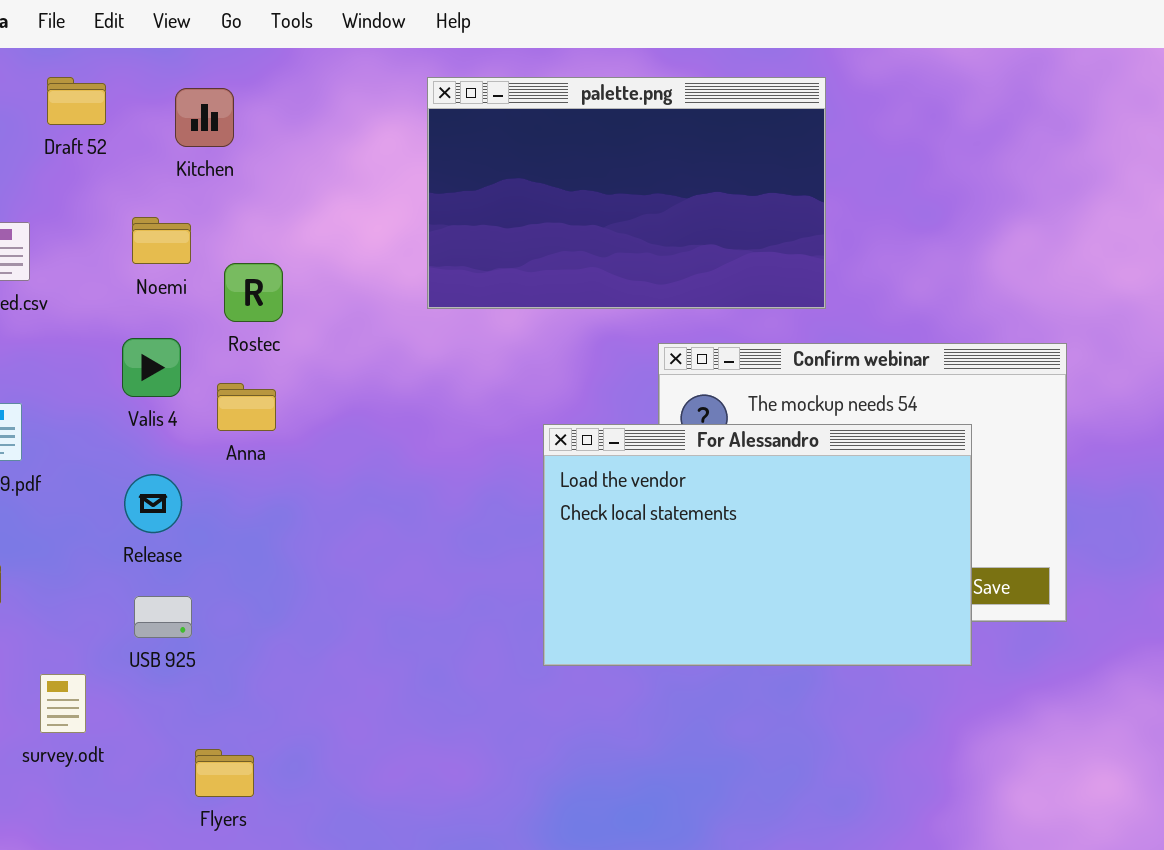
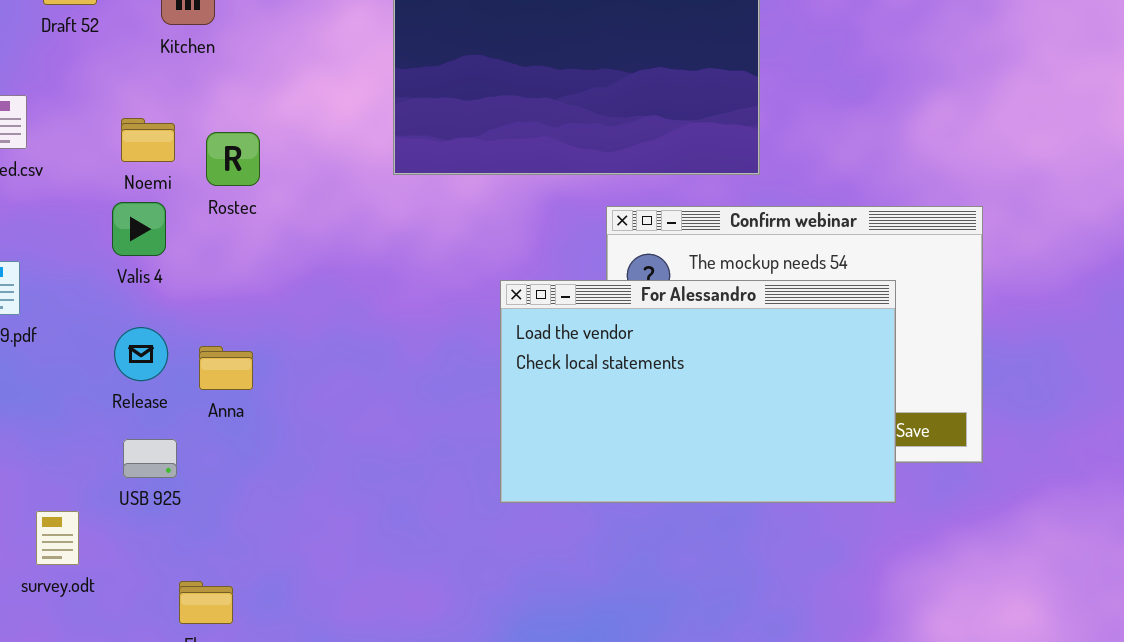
Noemi: [132,217,191,264] -> [121,118,175,162], moved
Anna: [217,383,276,431] -> [199,346,253,390], moved

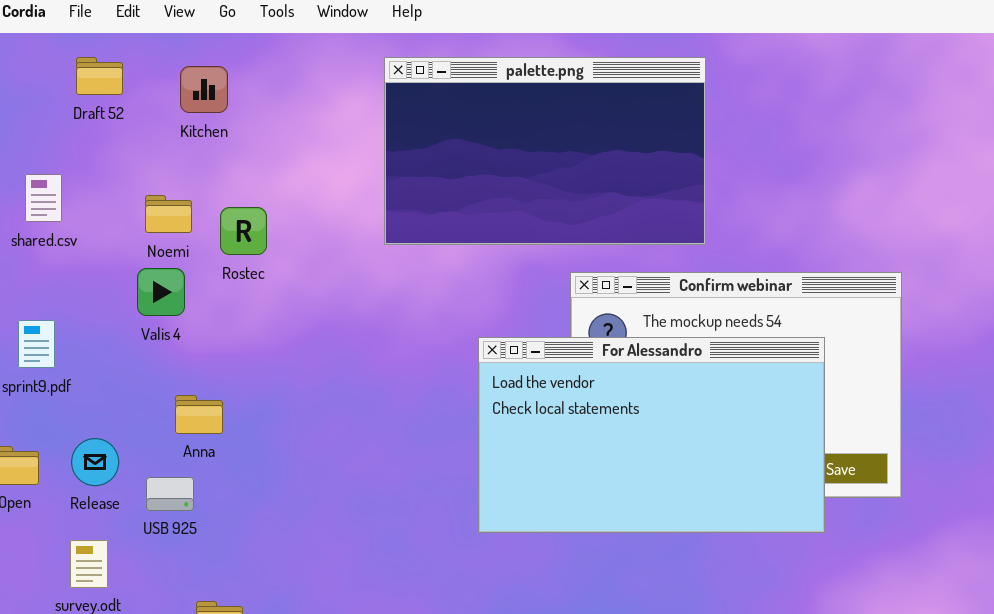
Release: [114,327,168,381] -> [71,438,119,486], moved
Anna: [199,346,253,390] -> [175,395,223,434], moved

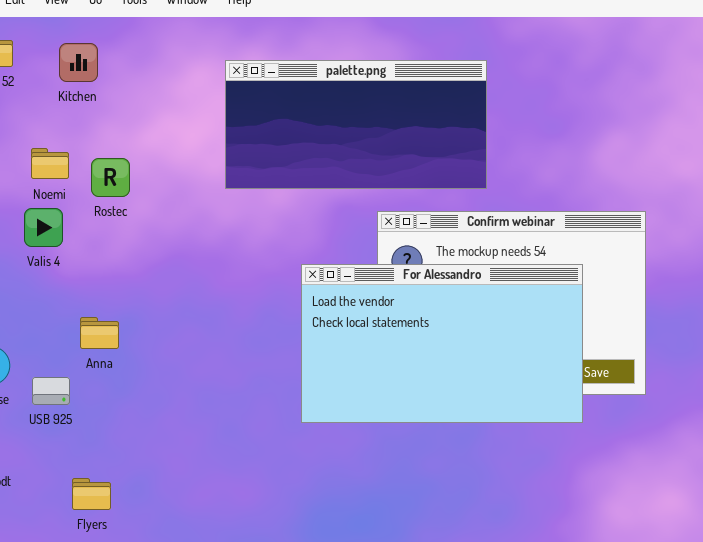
palette.png: [384,57,706,245] -> [225,60,487,189], resized
Anna: [175,395,223,434] -> [80,317,119,349], moved

